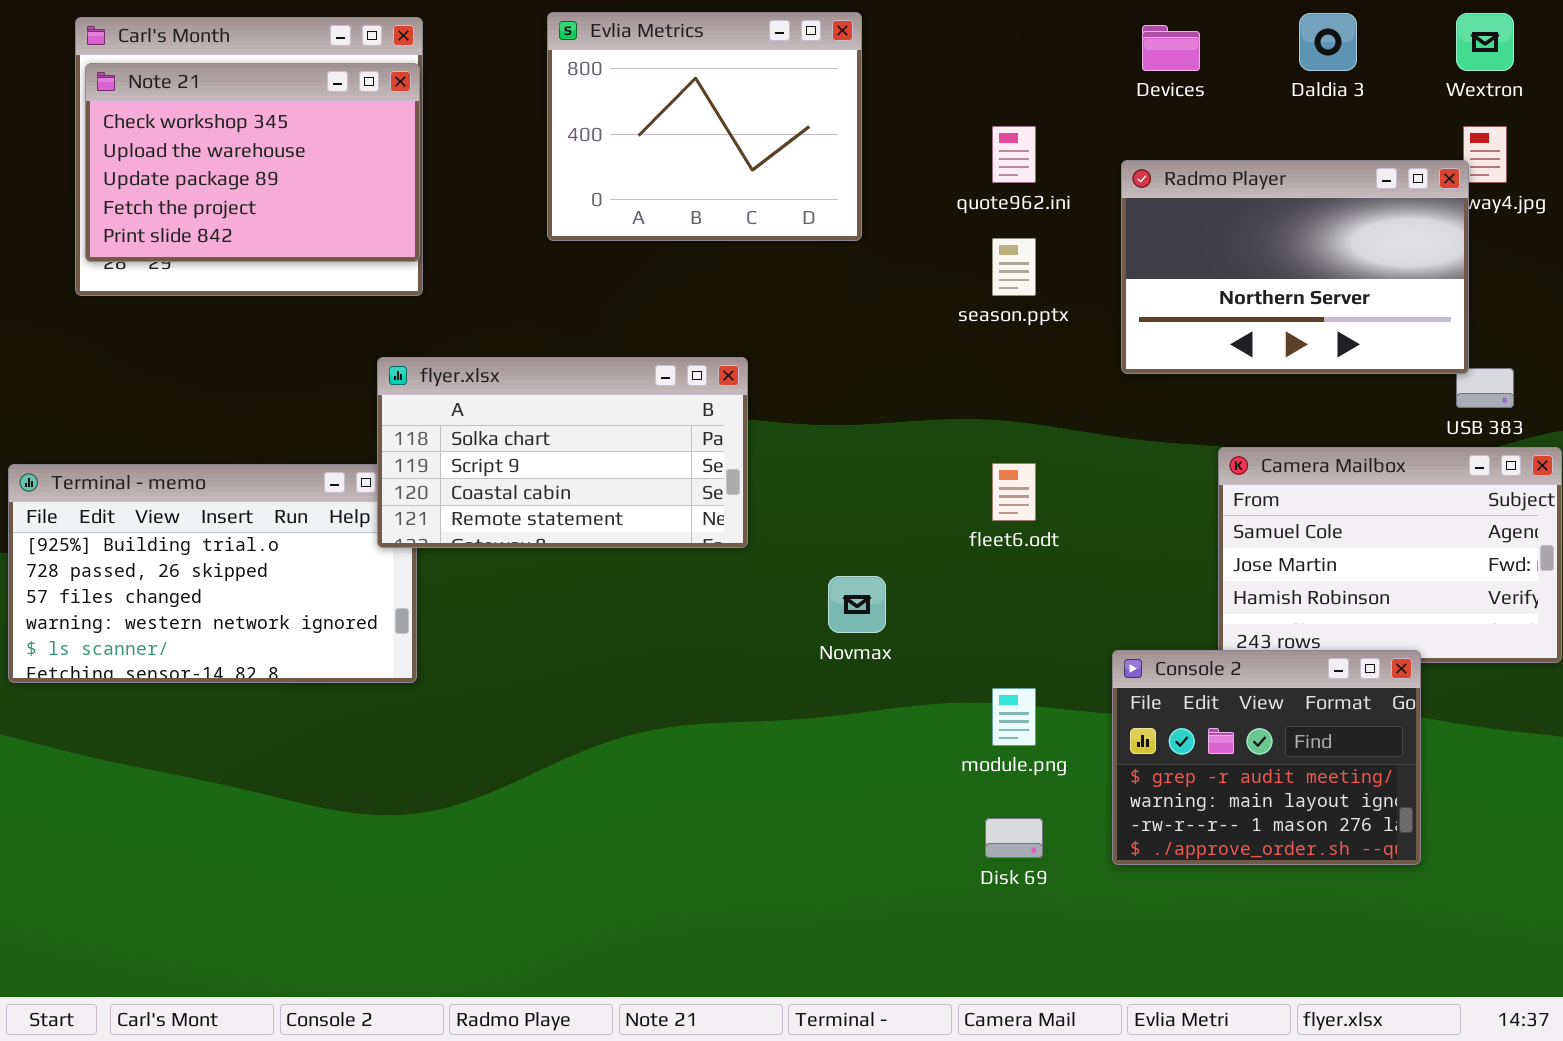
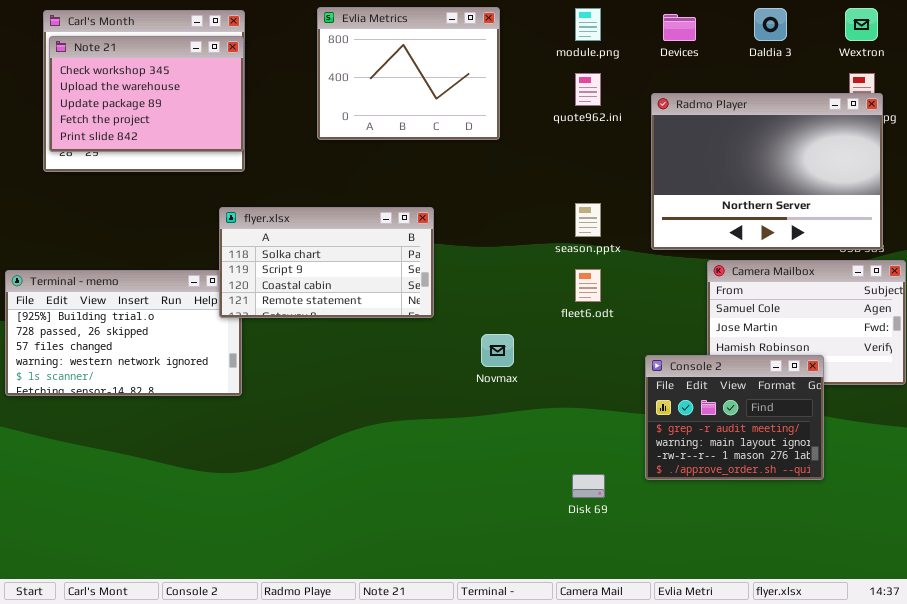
Radmo Player: [1121,160,1469,374] -> [651,93,883,250], resized
season.pptx: [992,238,1036,296] -> [575,203,601,237], moved
Console 2: [1112,650,1421,865] -> [645,355,824,480], moved
module.png: [992,688,1036,746] -> [575,8,601,41], moved

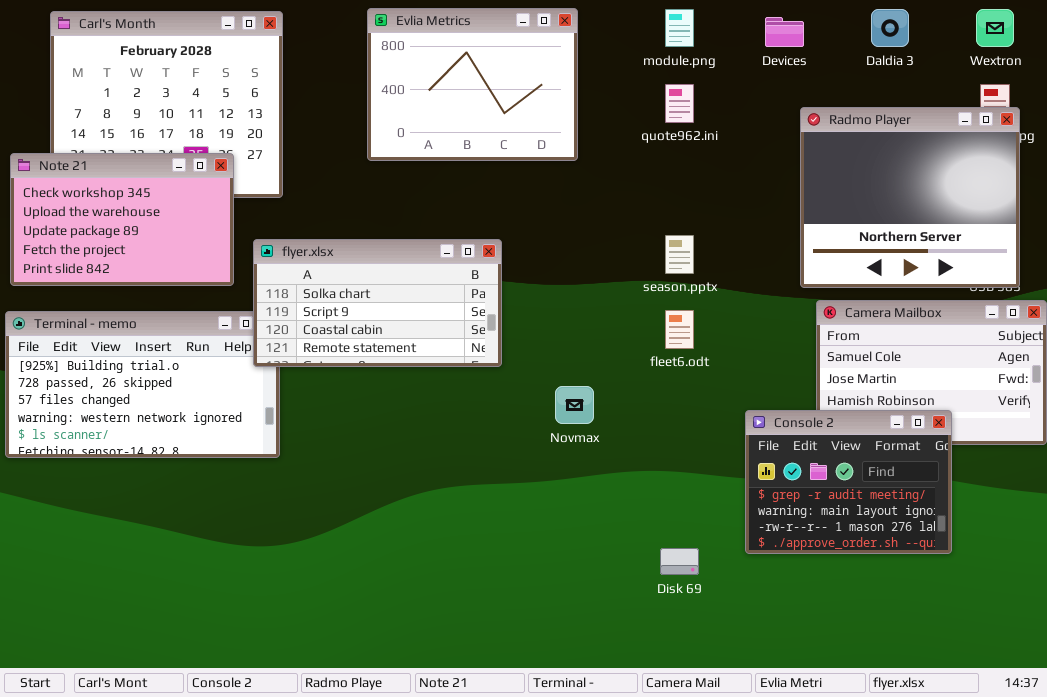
Note 21: [49,36,244,152] -> [10,153,234,286], moved
Radmo Player: [651,93,883,250] -> [800,107,1020,288], resized

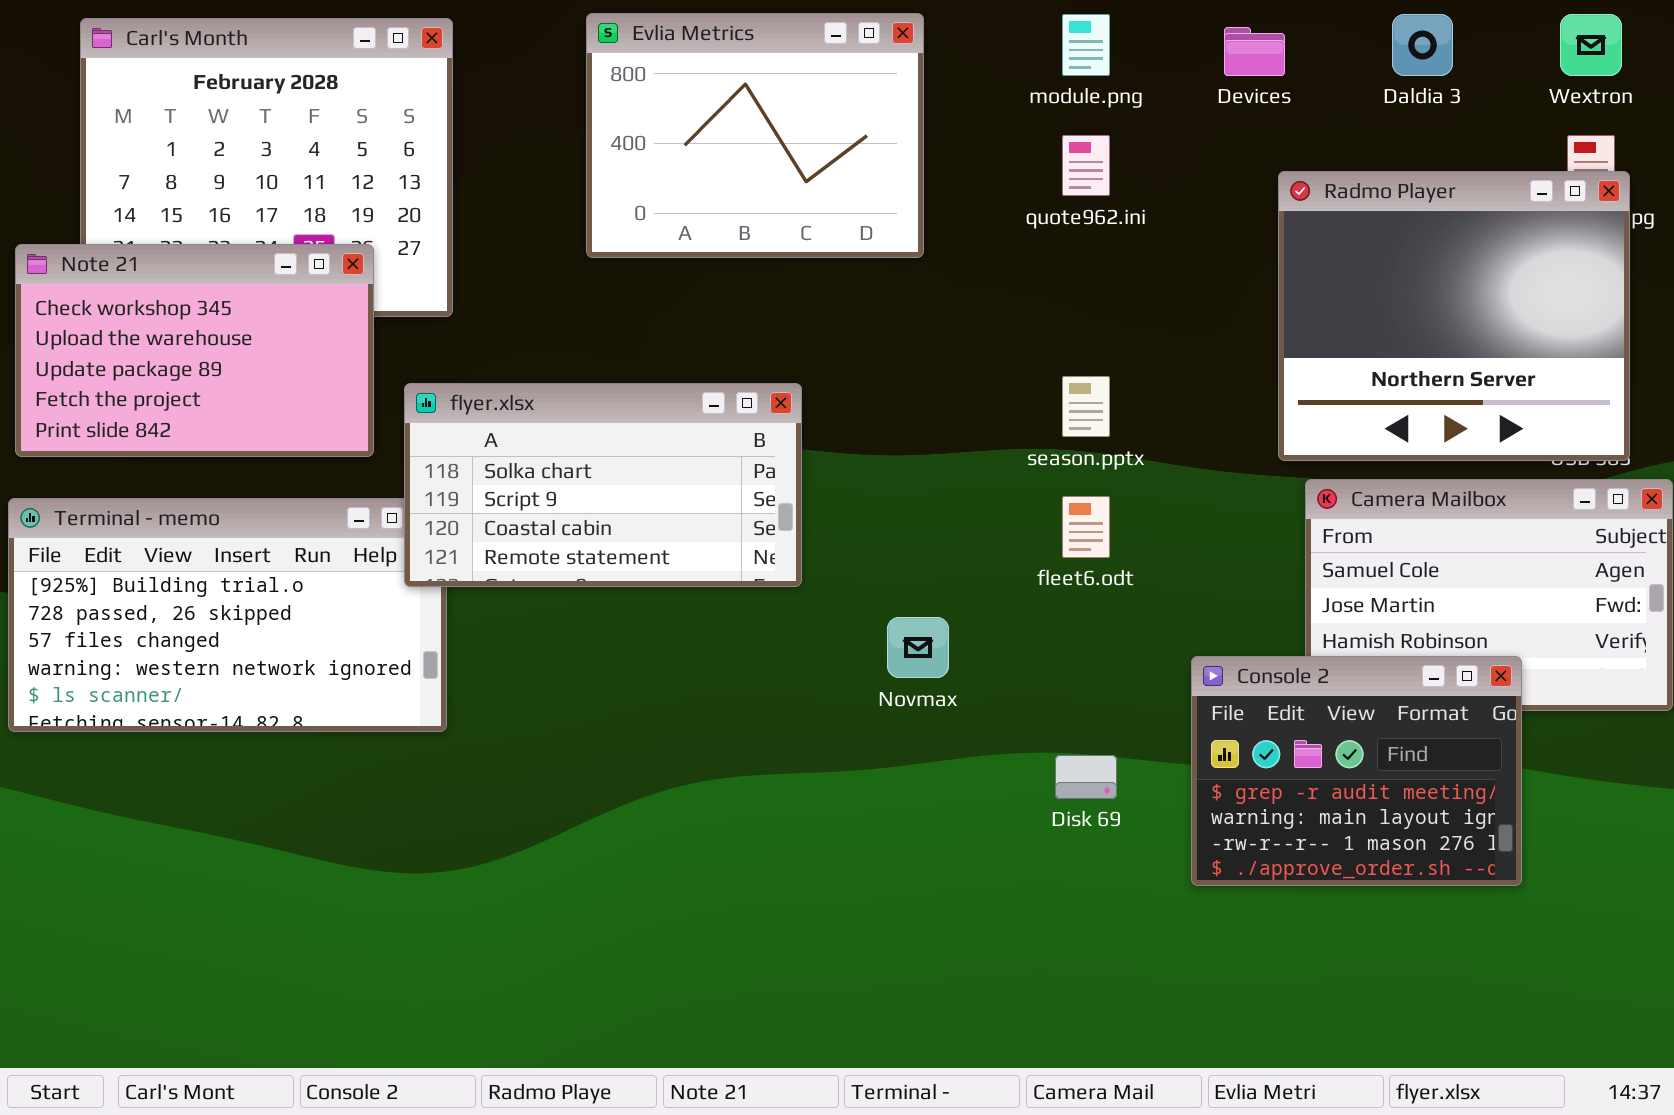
Disk 69: [660,548,699,575] -> [1055,755,1117,799], moved

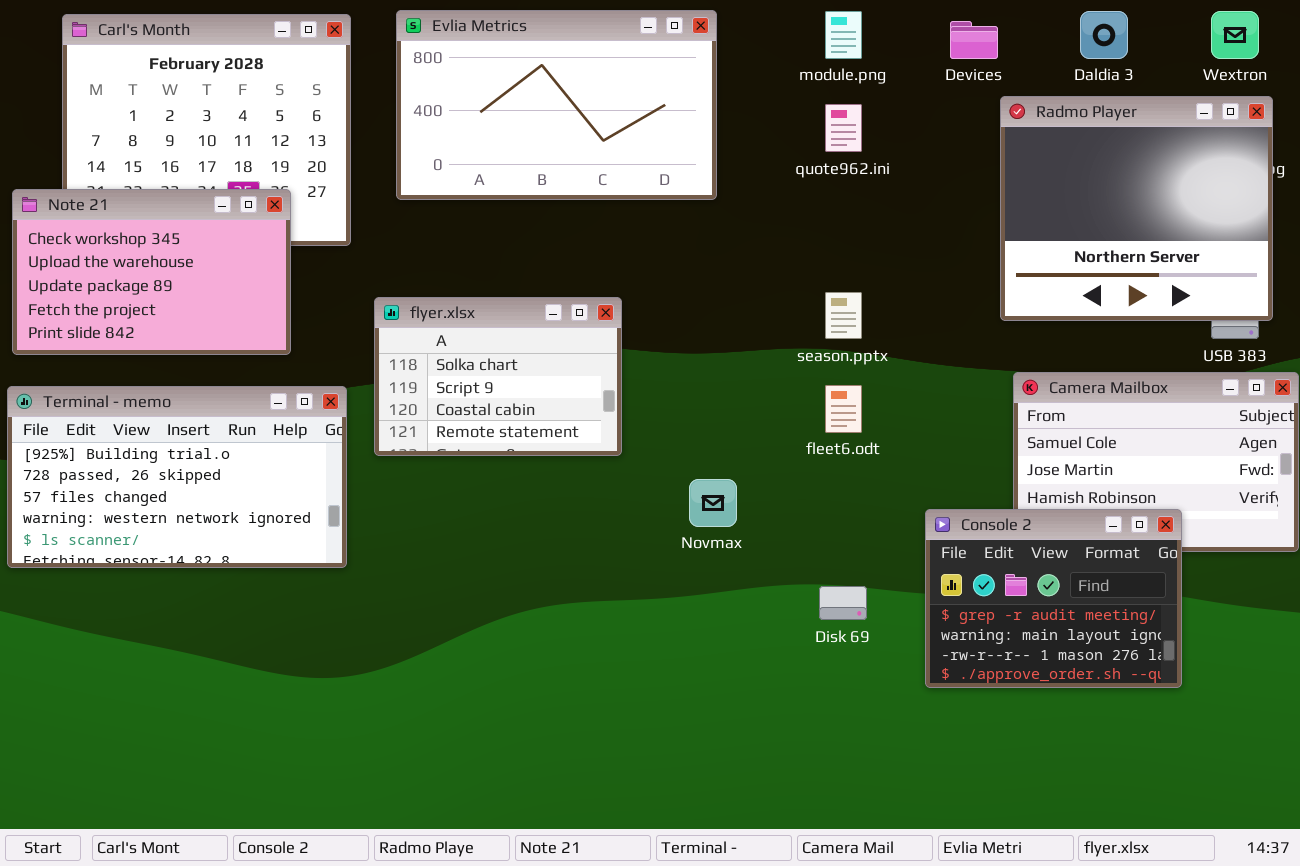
Evlia Metrics: [586,13,924,258] -> [396,10,717,200], resized
Radmo Player: [1278,171,1630,461] -> [1000,96,1273,321], moved
flyer.xlsx: [404,383,802,587] -> [374,297,622,456], resized

